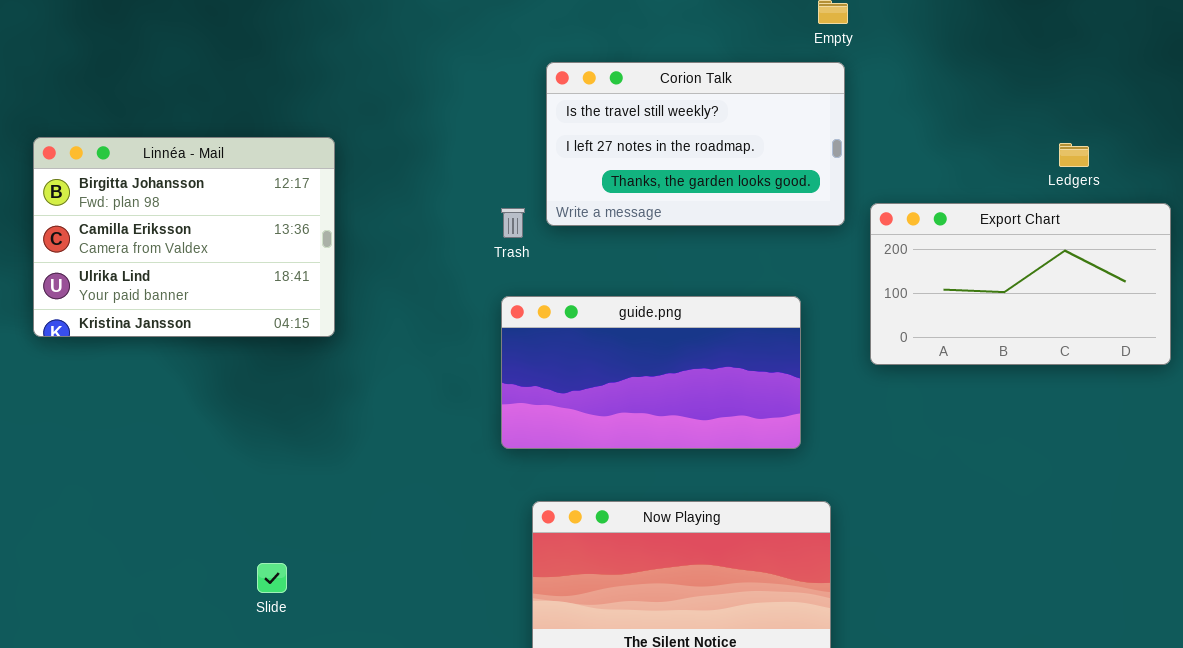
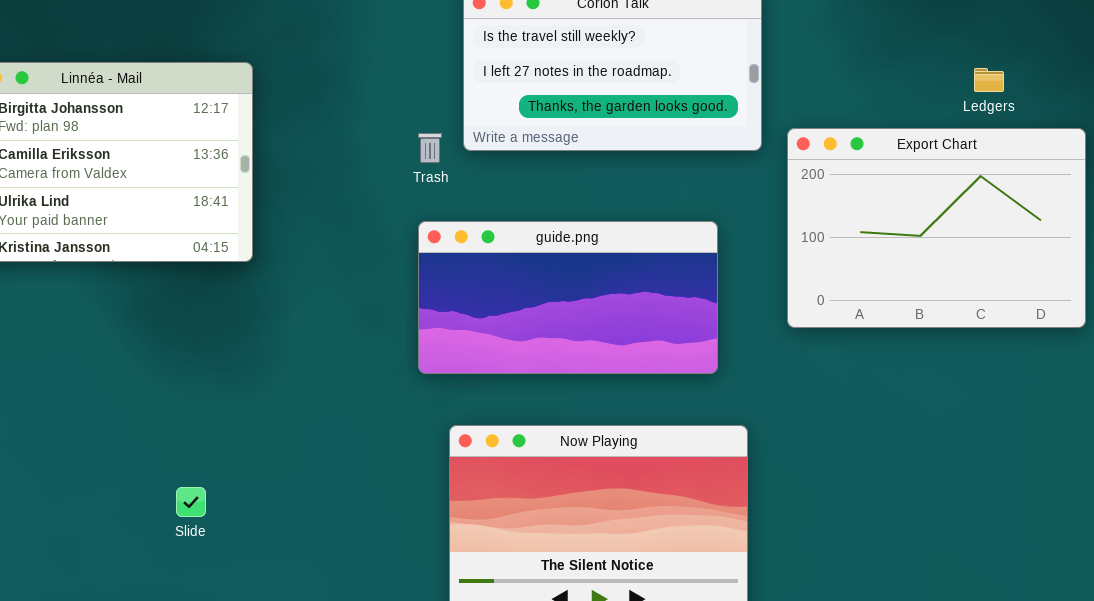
Export Chart: [870,203,1171,365] -> [787,128,1086,328], resized

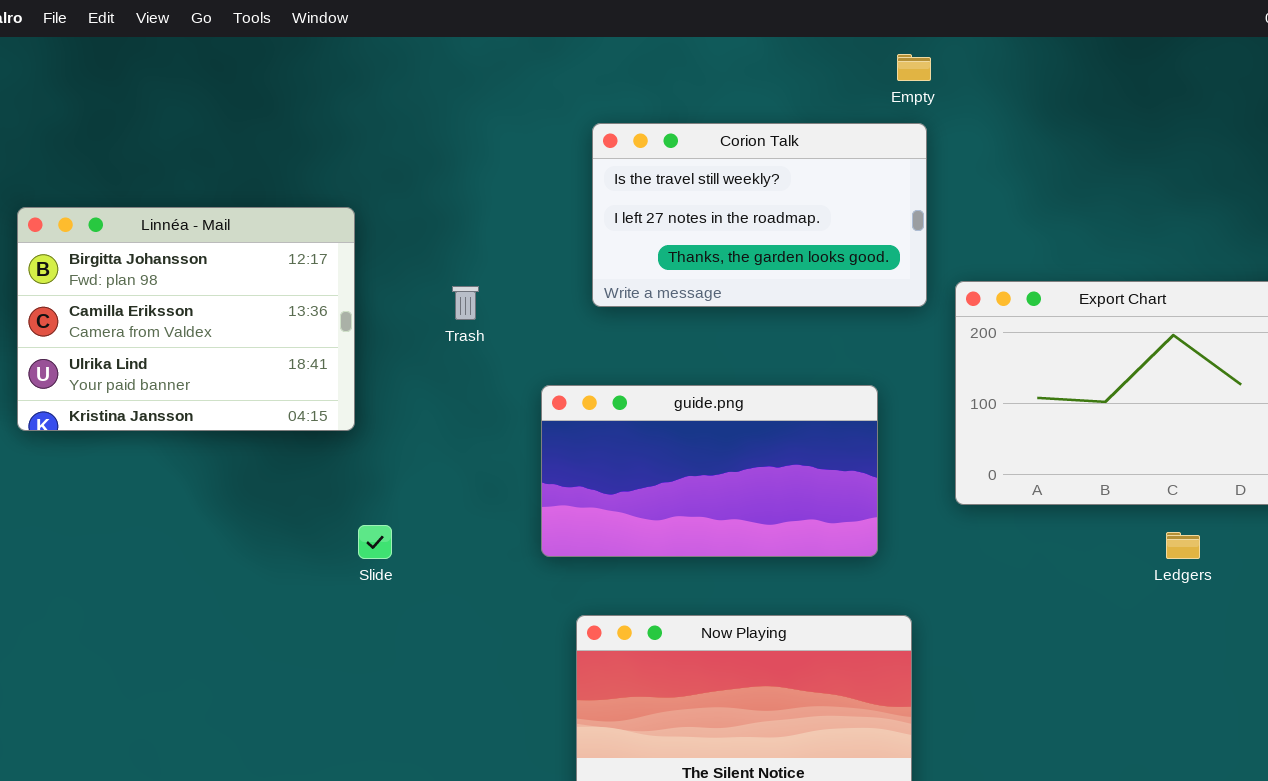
Ledgers: [974,68,1004,92] -> [1166,532,1200,559], moved
Trash: [418,133,442,163] -> [452,286,479,320], moved
Slide: [176,487,206,517] -> [358,525,392,559], moved

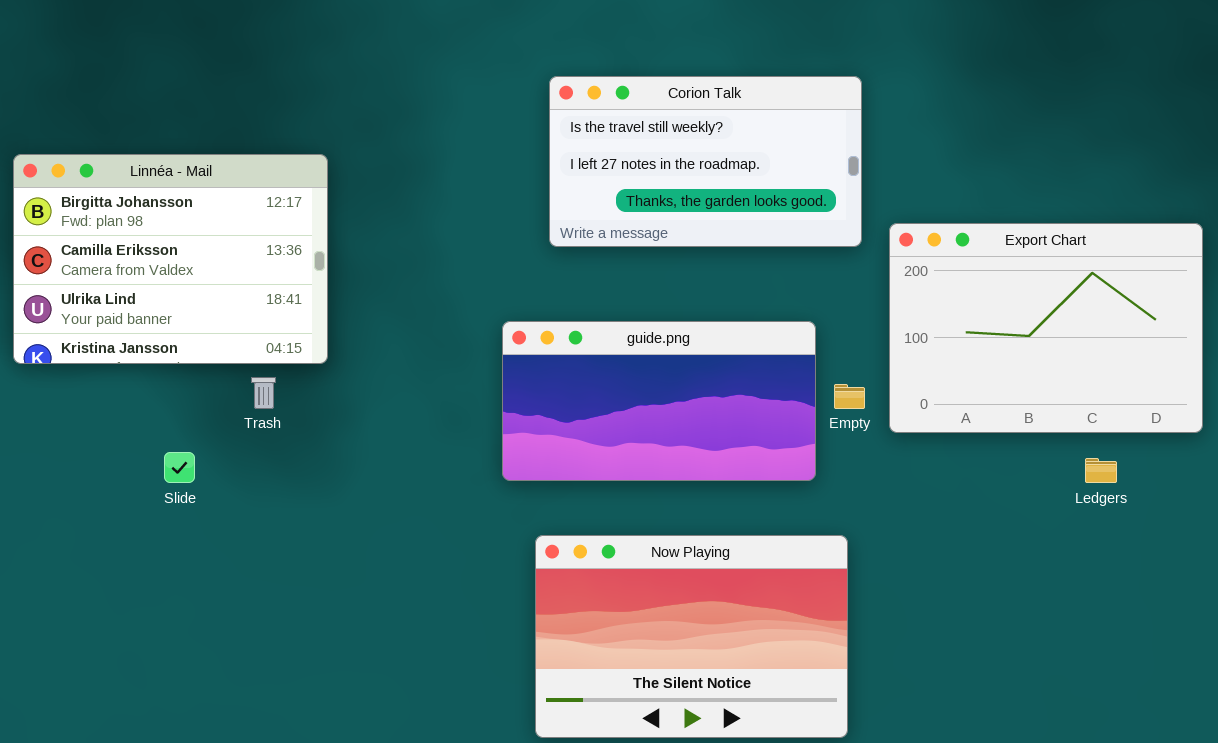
Empty: [897,54,931,81] -> [834,384,865,409], moved
Trash: [452,286,479,320] -> [251,377,276,409], moved
Slide: [358,525,392,559] -> [164,452,195,483], moved

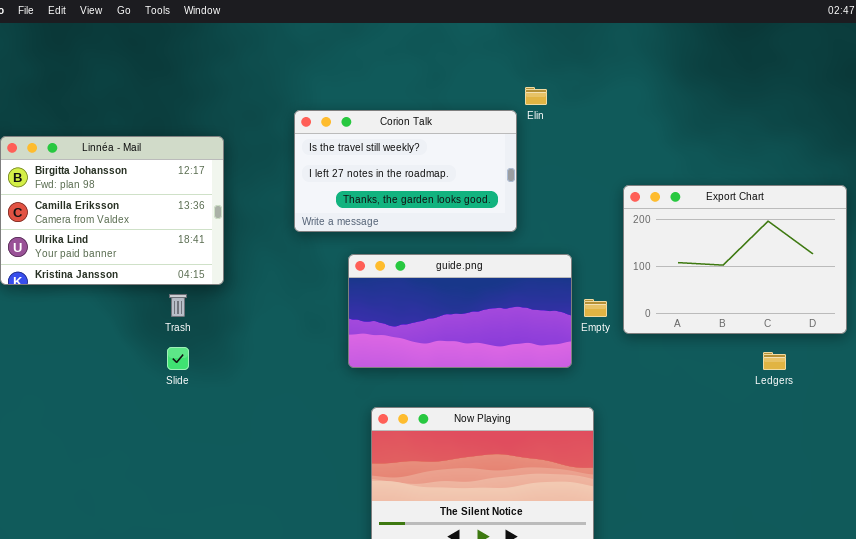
Corion Talk: [549,76,862,247] -> [294,110,517,232], moved
Slide: [164,452,195,483] -> [167,347,189,370], moved

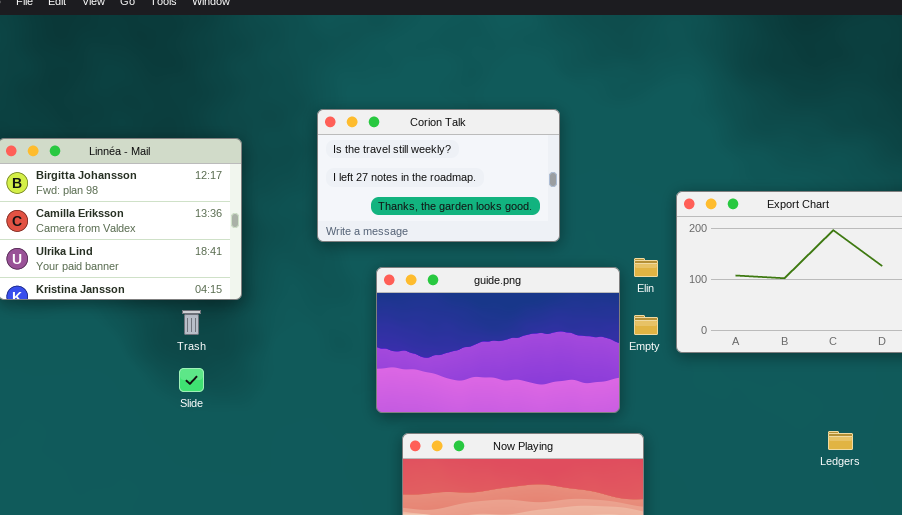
Elin: [525,87,547,105] -> [634,258,658,277], moved
guide.png: [348,254,572,368] -> [376,267,620,413], resized
Ledgers: [763,352,786,370] -> [828,431,853,450], moved

